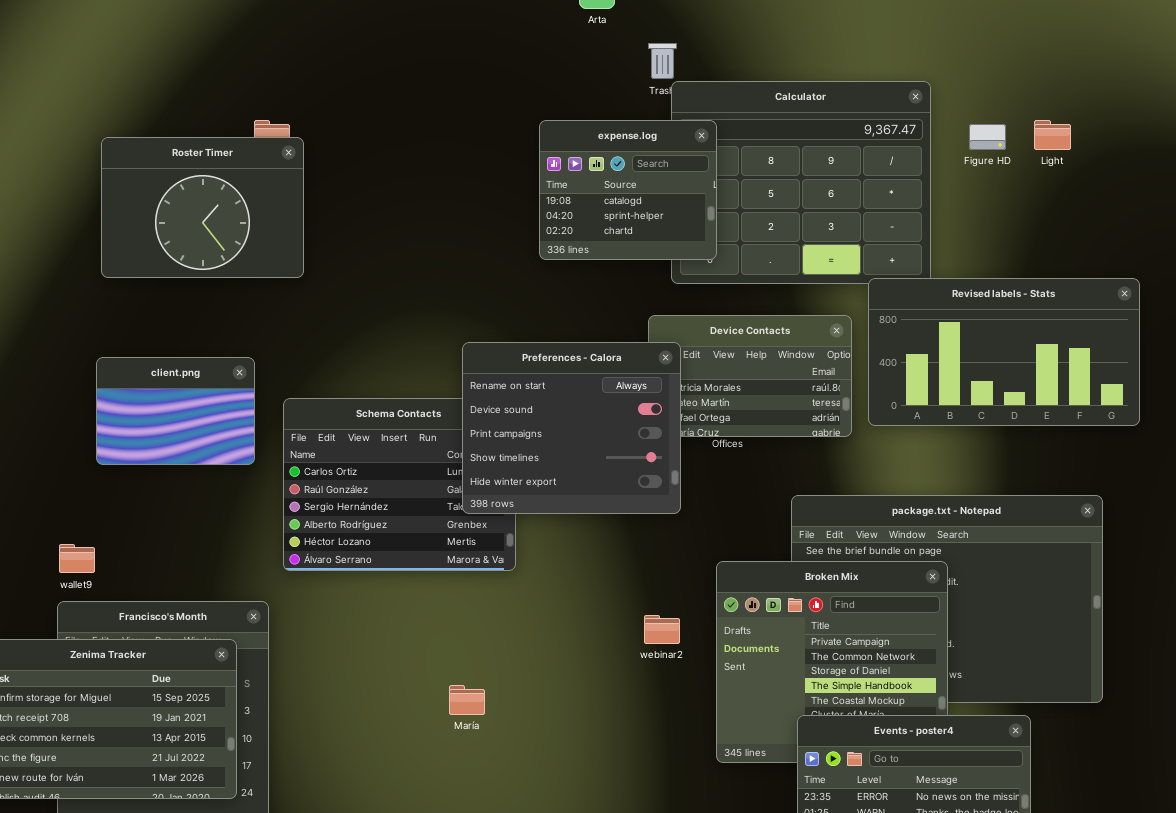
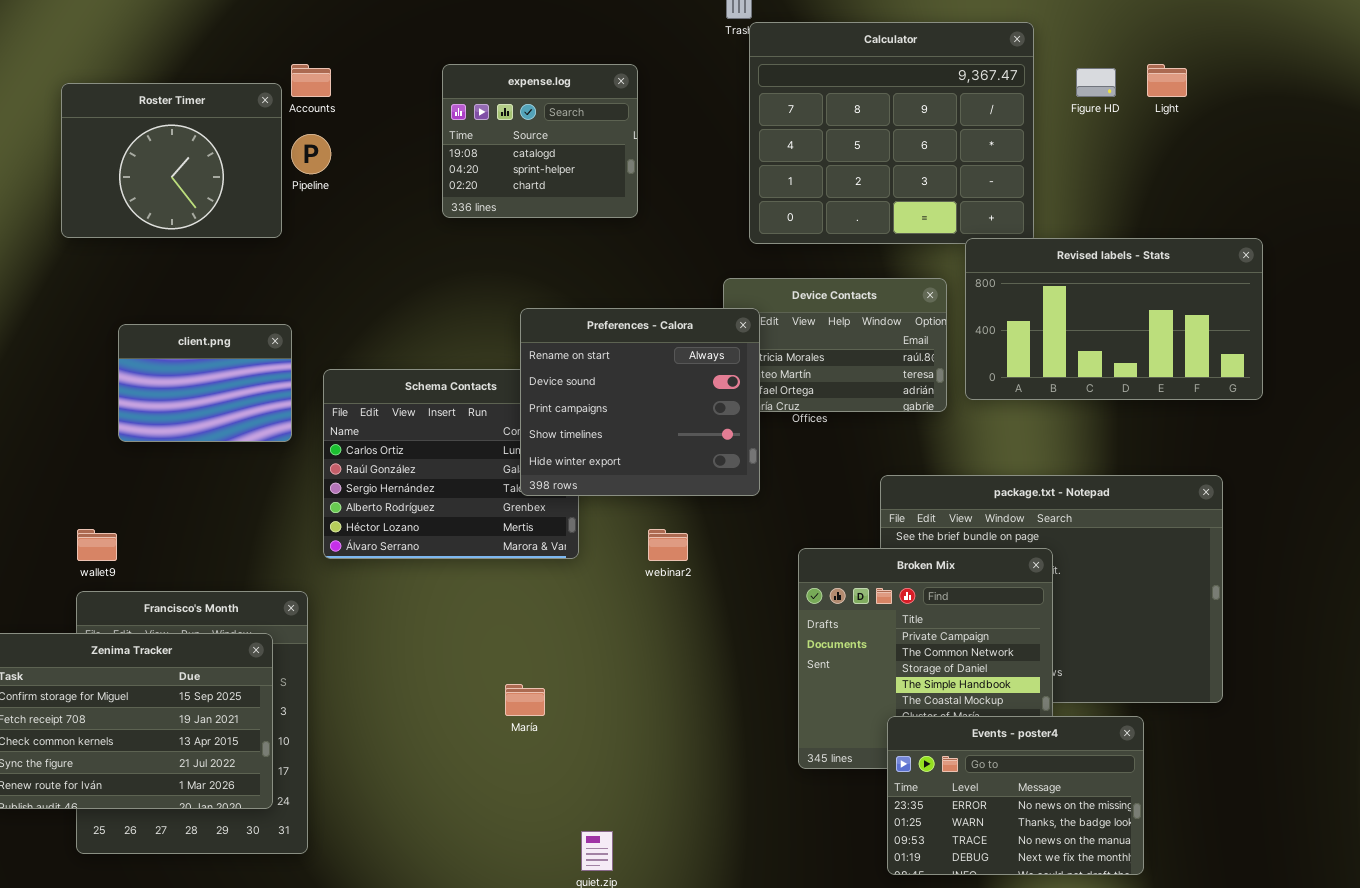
expense.log: [539,120,717,260] -> [442,64,638,218], moved
Roster Timer: [101,137,304,278] -> [61,83,282,238], moved
webinar2: [644,615,680,644] -> [648,529,688,561], moved

